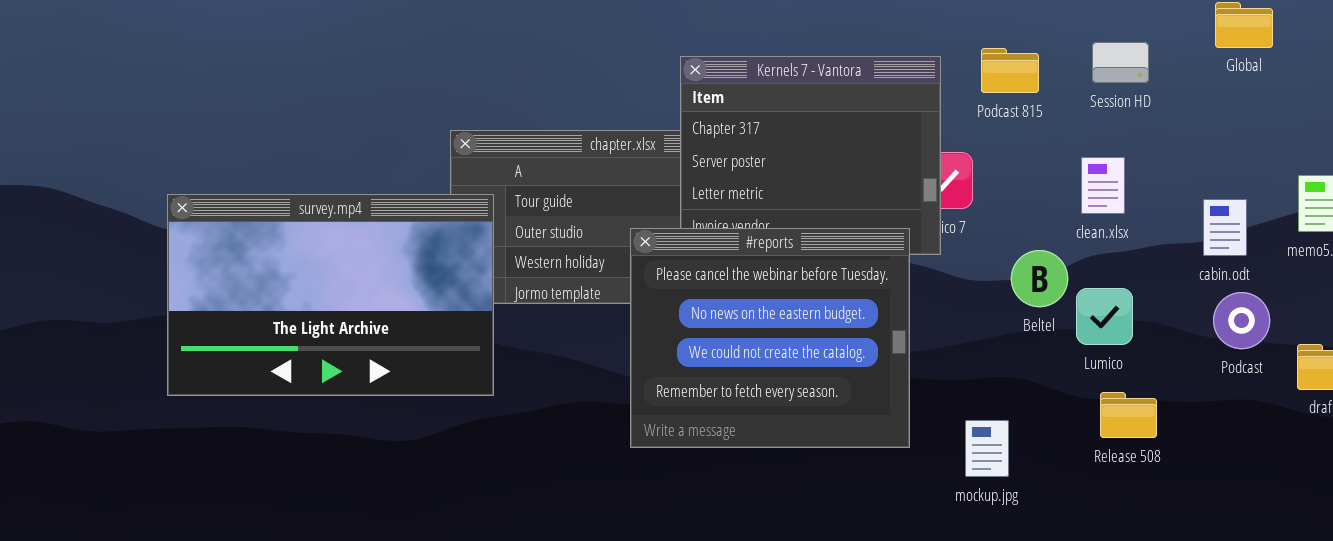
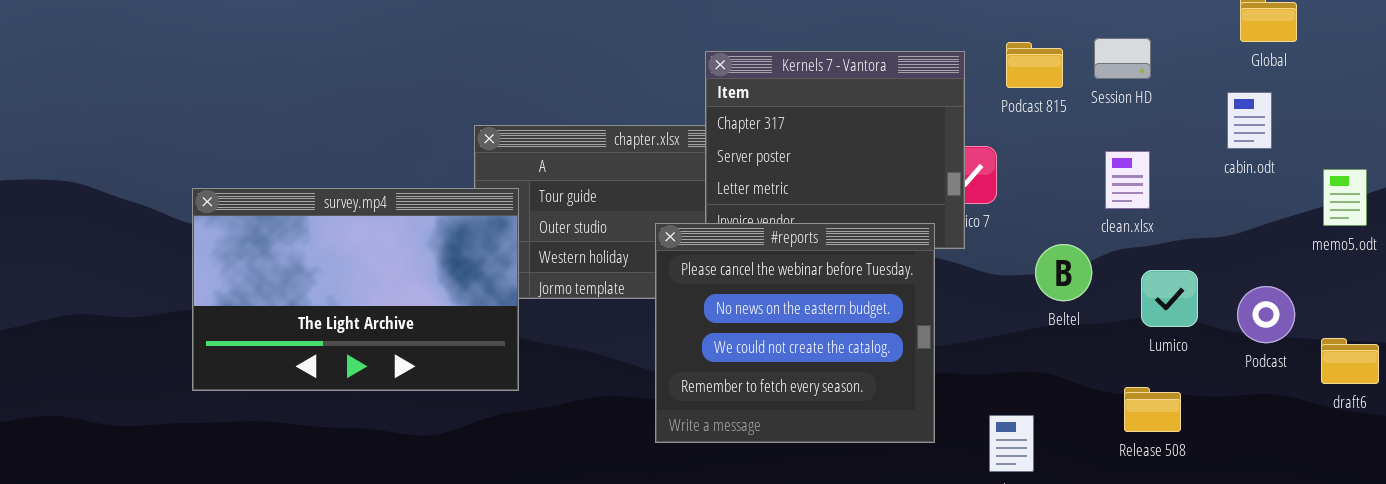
Session HD: [1092,42,1149,83] -> [1094,38,1151,79], moved
cabin.odt: [1203,199,1247,256] -> [1227,92,1272,149], moved
Lumico: [1076,288,1133,345] -> [1141,270,1198,327], moved

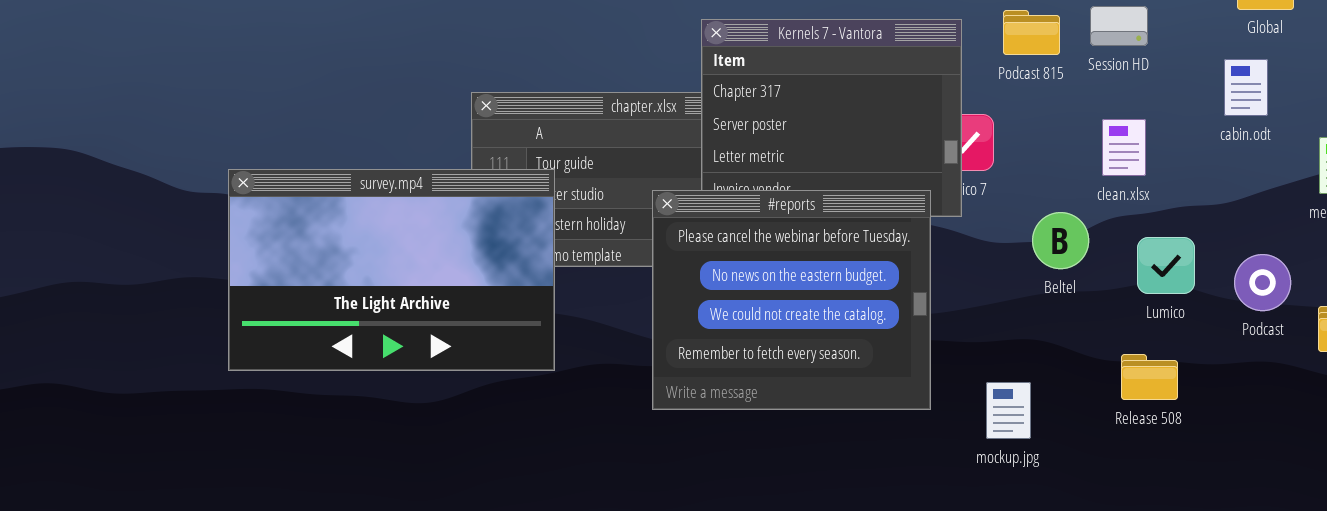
survey.mp4: [192,188,519,391] -> [228,169,555,371], moved

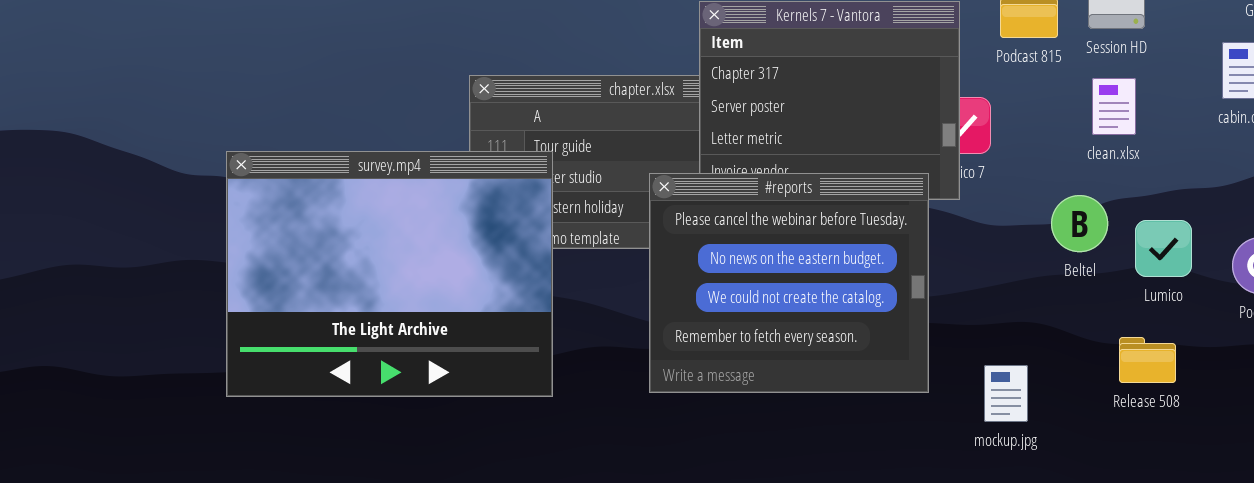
clean.xlsx: [1102,119,1146,176] -> [1092,78,1136,135], moved
survey.mp4: [228,169,555,371] -> [226,151,553,397], resized
Beltel: [1032,212,1089,269] -> [1051,195,1108,252], moved

